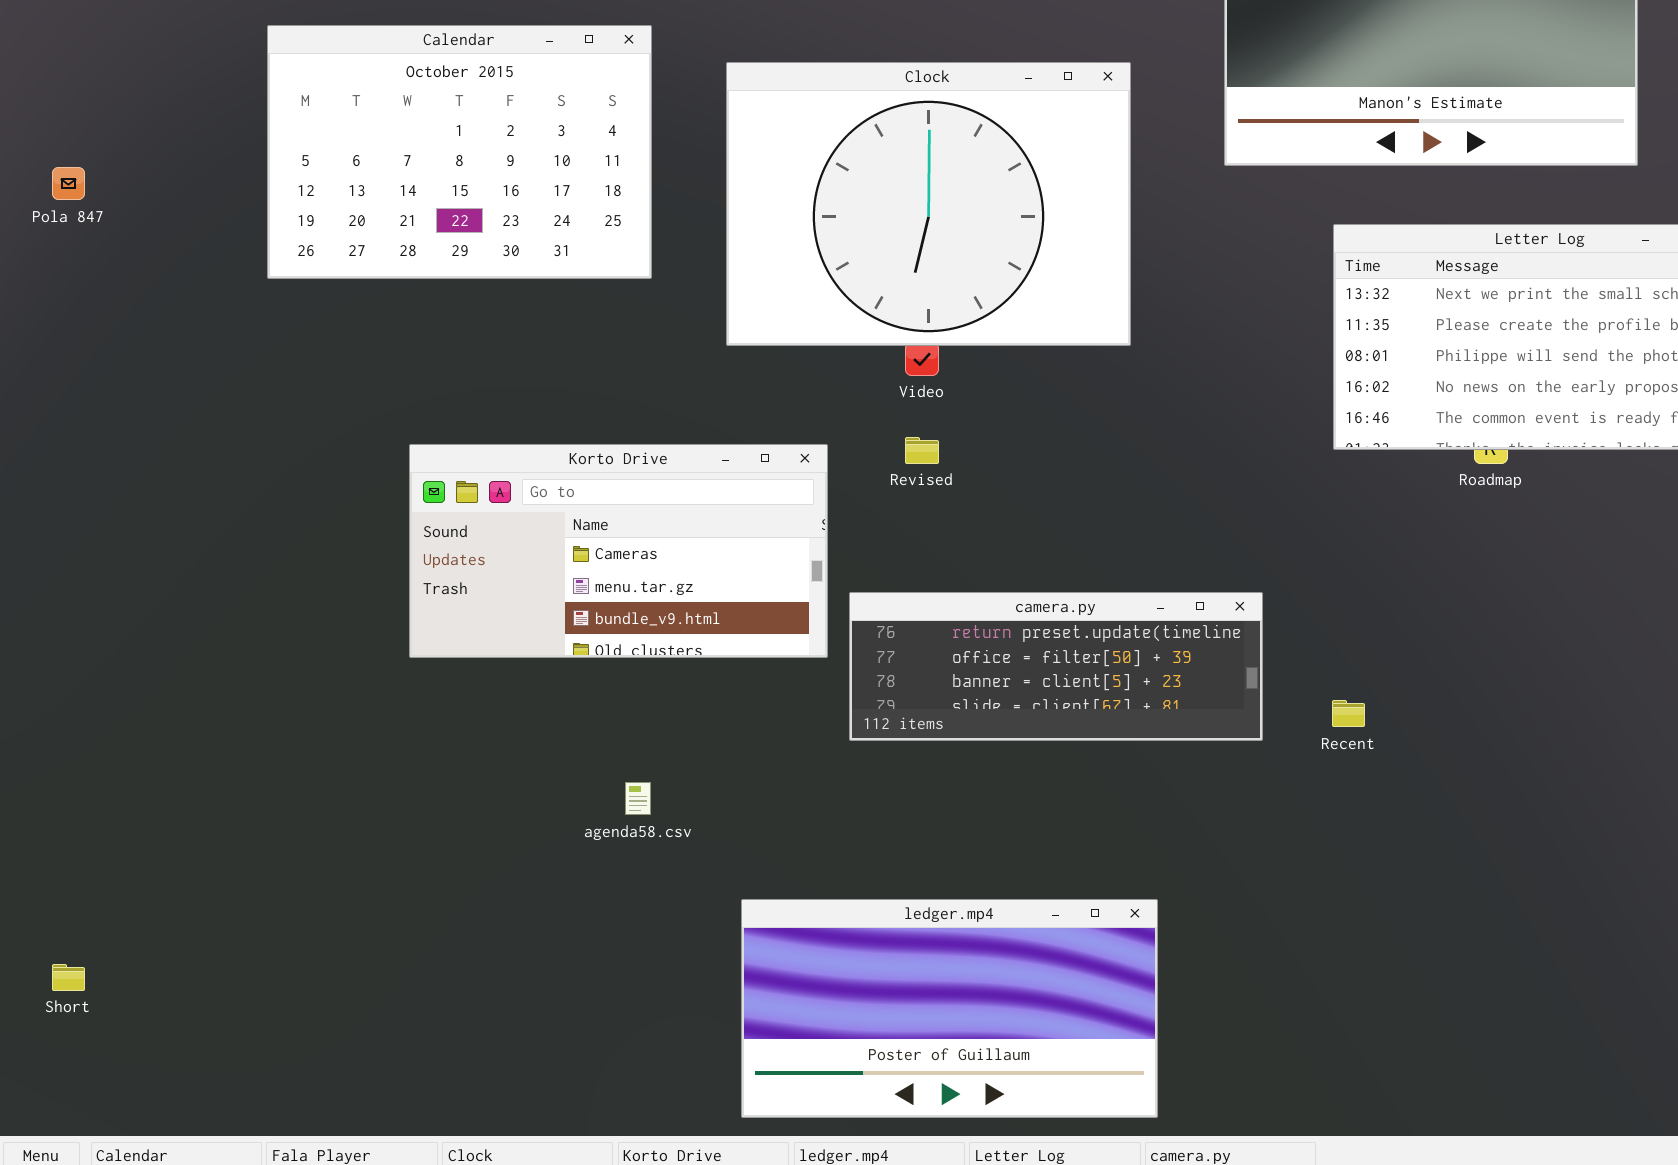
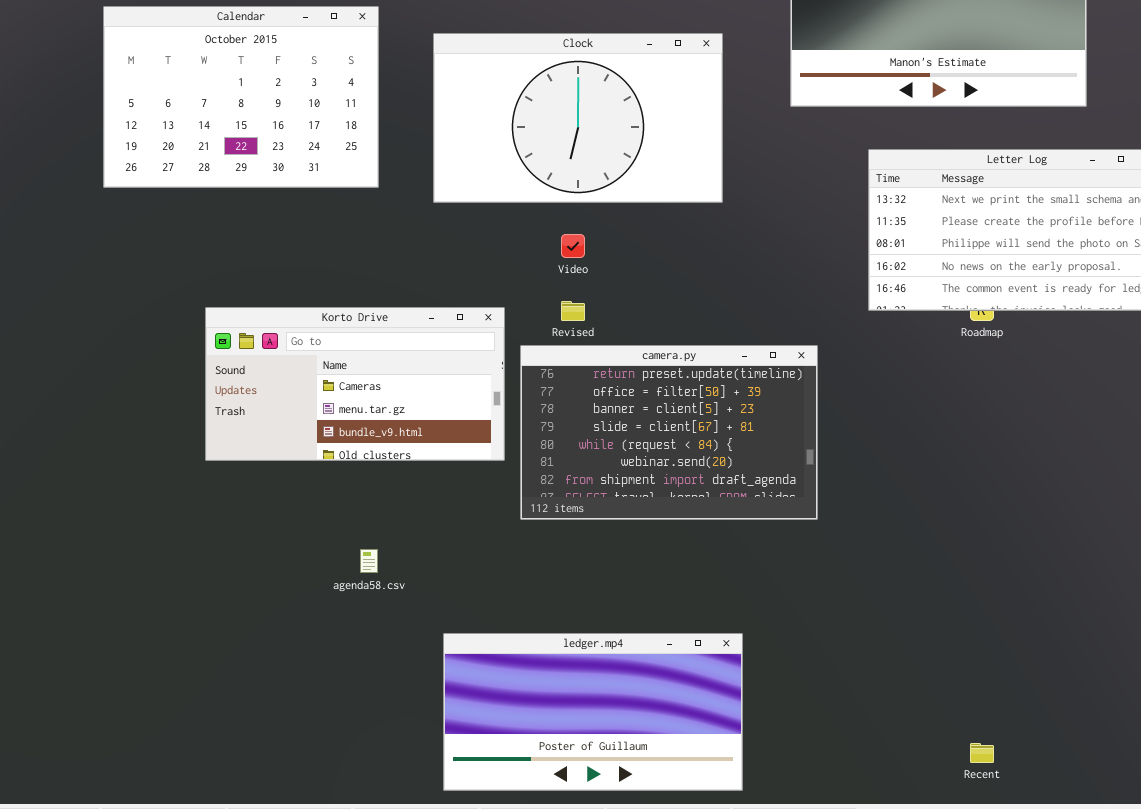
Clock: [726,62,1131,346] -> [433,33,723,203], resized
camera.py: [849,592,1263,741] -> [520,345,818,520], resized
Recent: [1332,700,1365,727] -> [970,743,994,763], moved

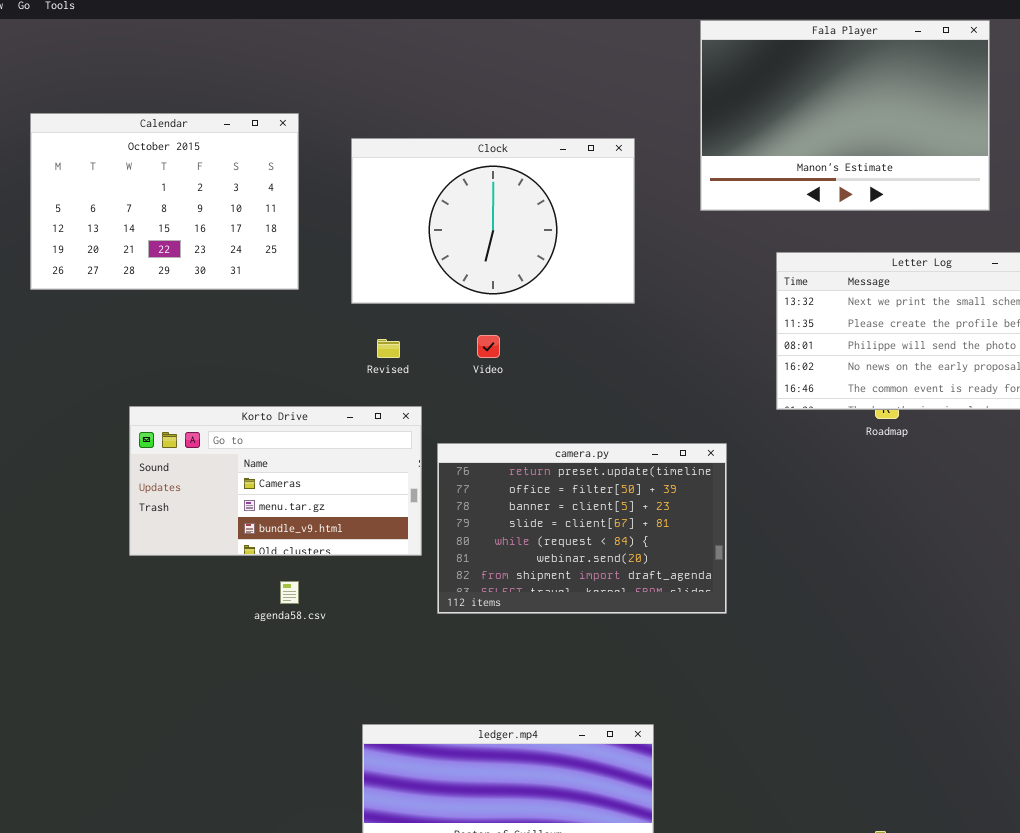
Revised: [561,301,585,321] -> [377,339,400,358], moved
agenda58.csv: [360,549,378,573] -> [280,581,299,604], moved

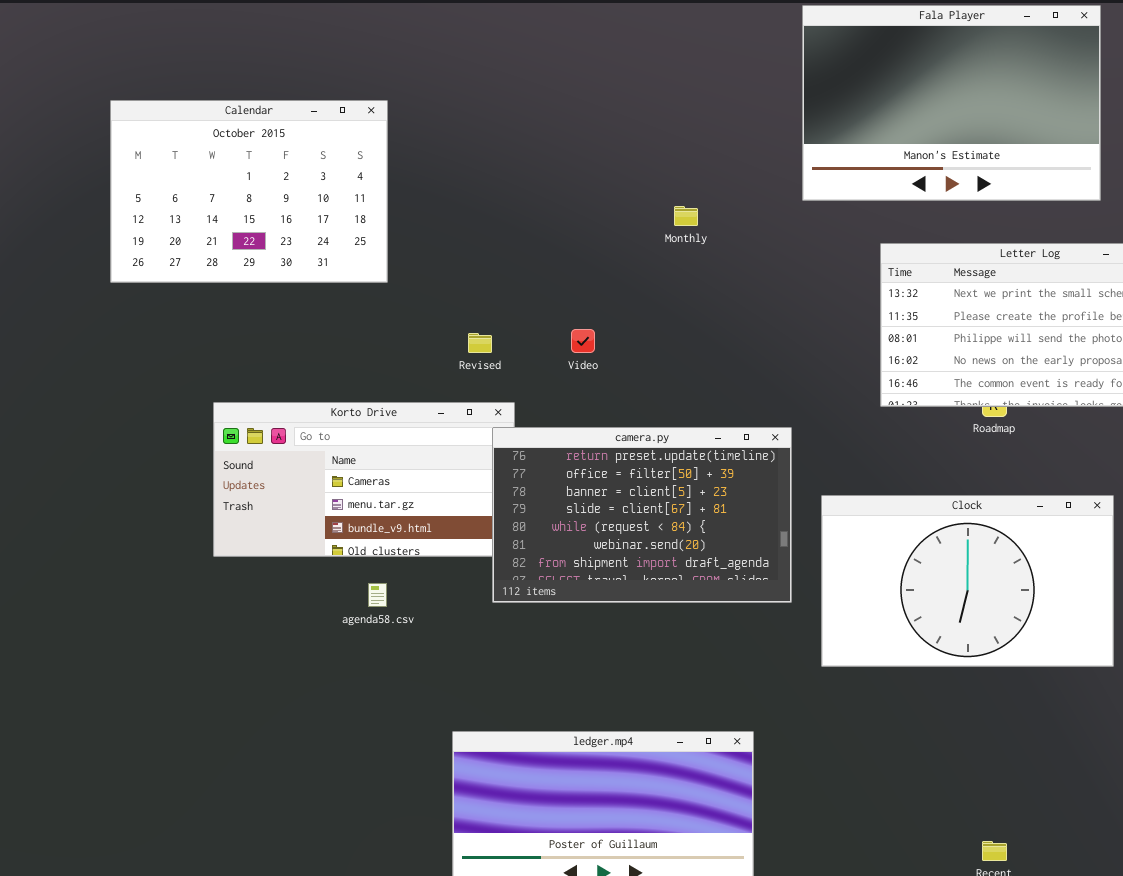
Clock: [351,138,635,304] -> [821,495,1114,667], moved
camera.py: [437,443,727,614] -> [492,427,792,603], moved

